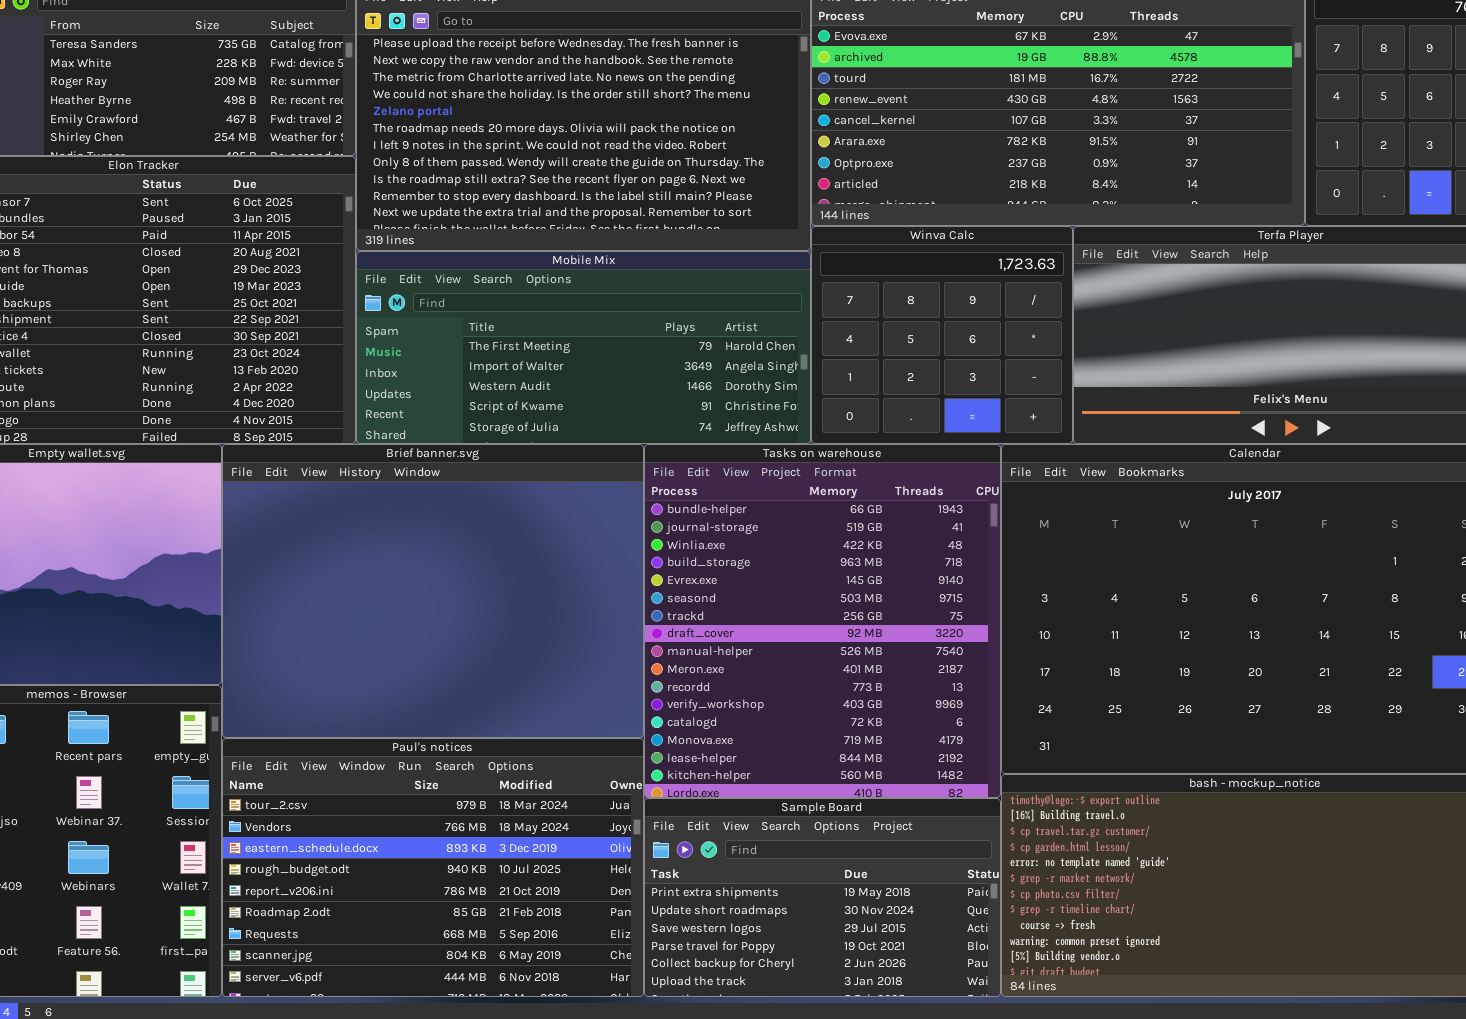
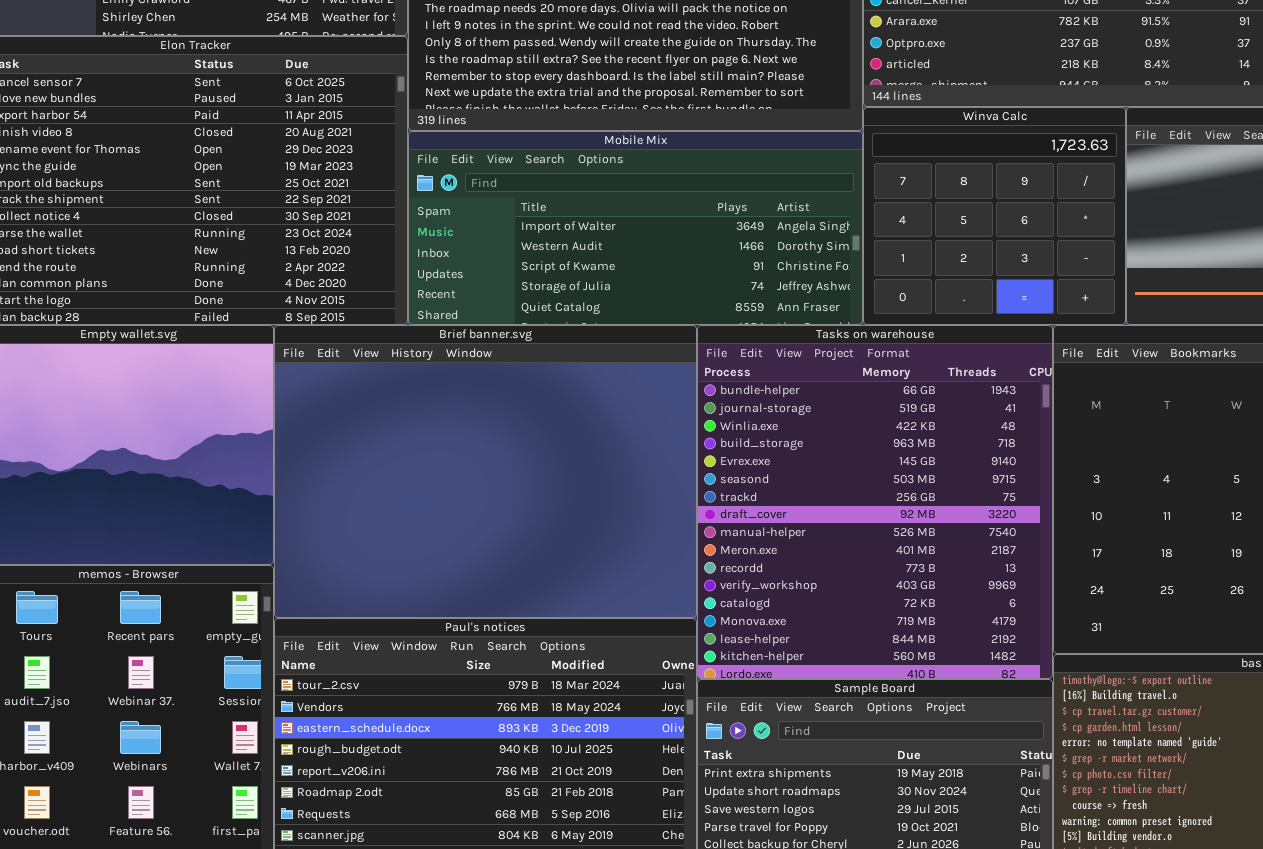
Mobile Mix: [356,251,811,444] -> [408,131,863,325], scrolled down 1 row

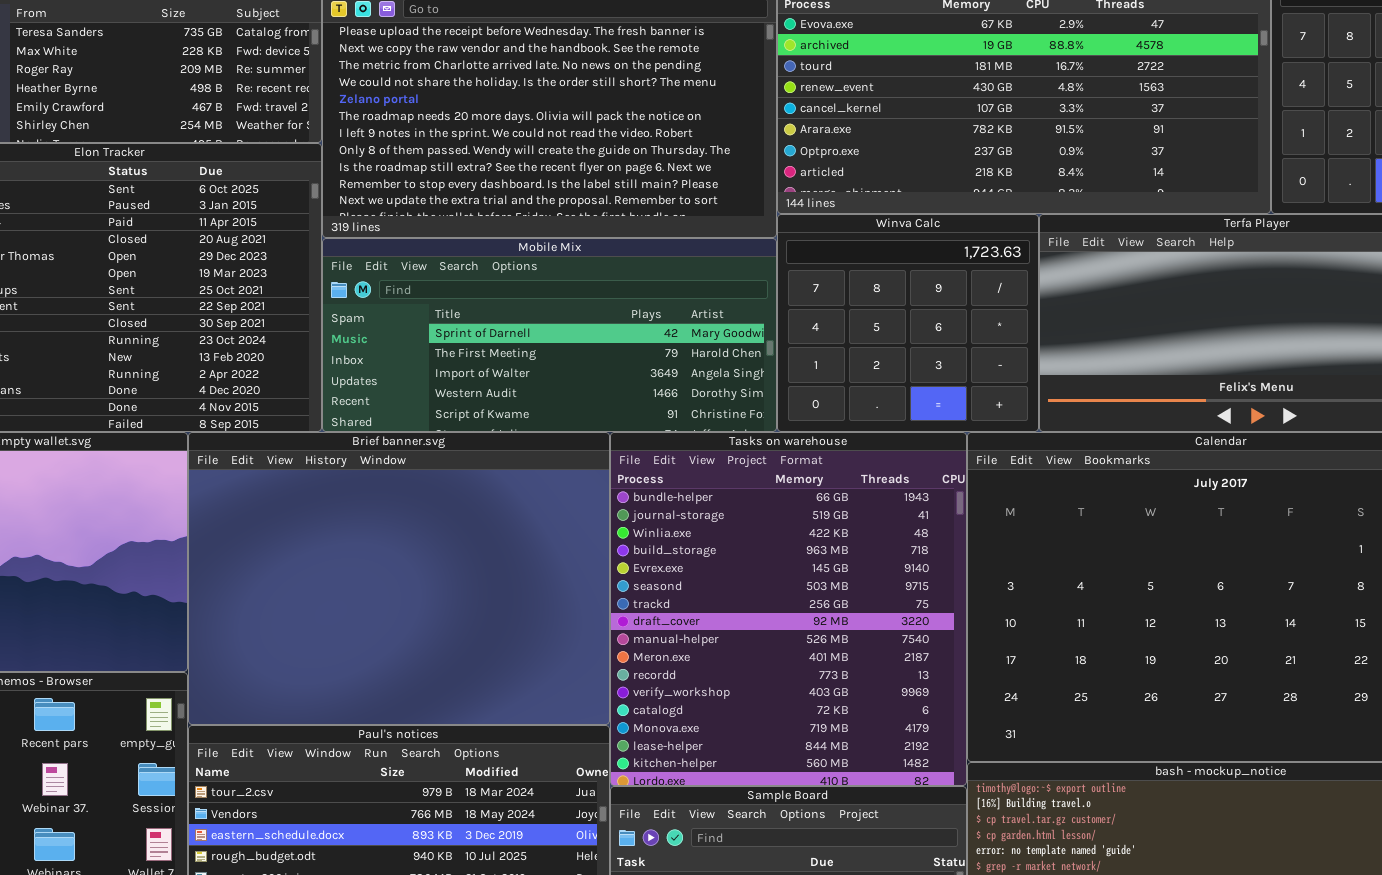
Mobile Mix: [408,131,863,325] -> [322,238,777,432], scrolled up 2 rows

